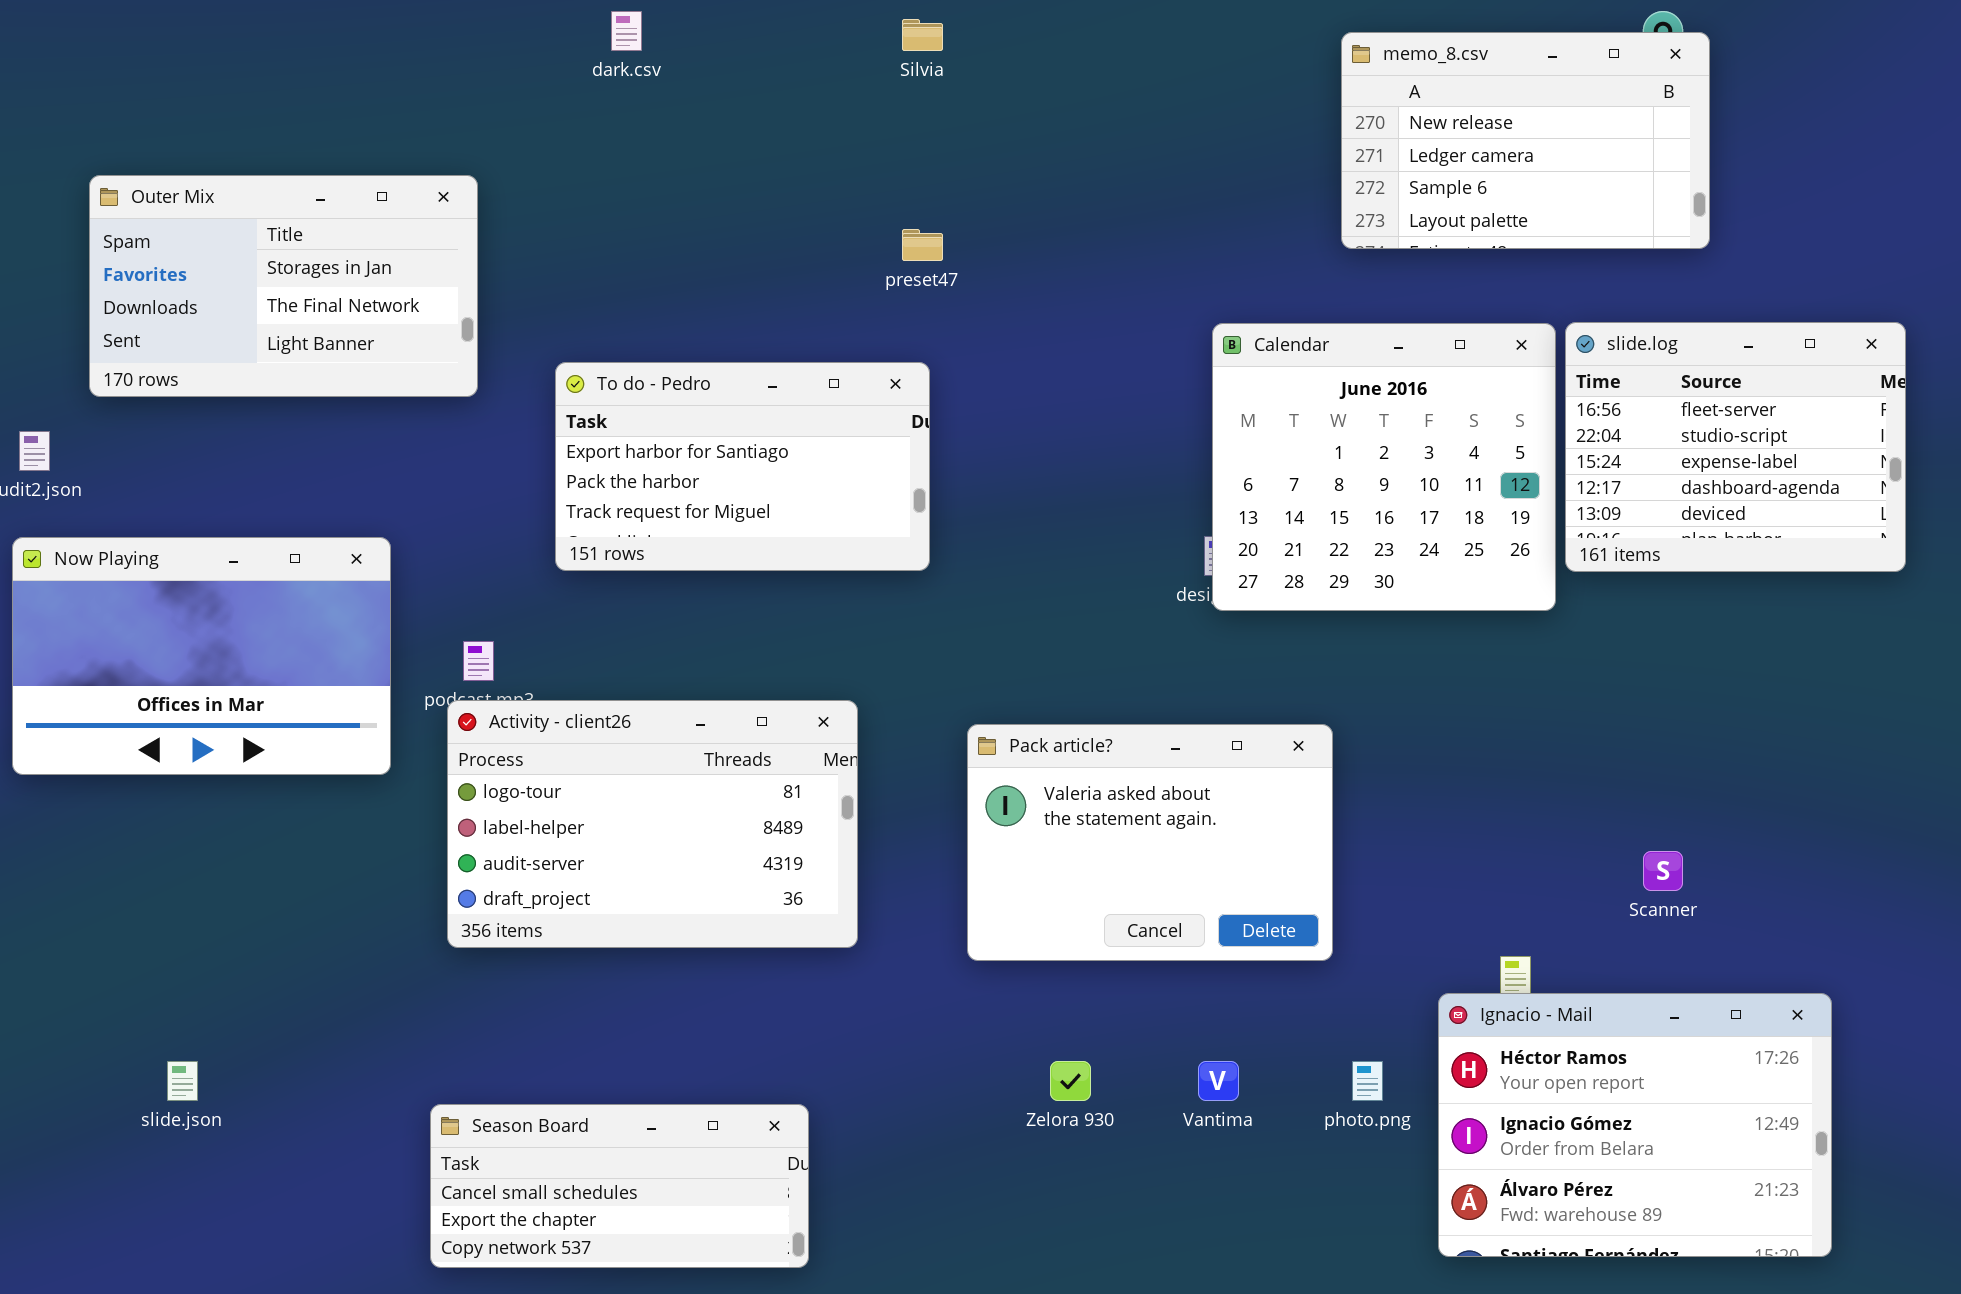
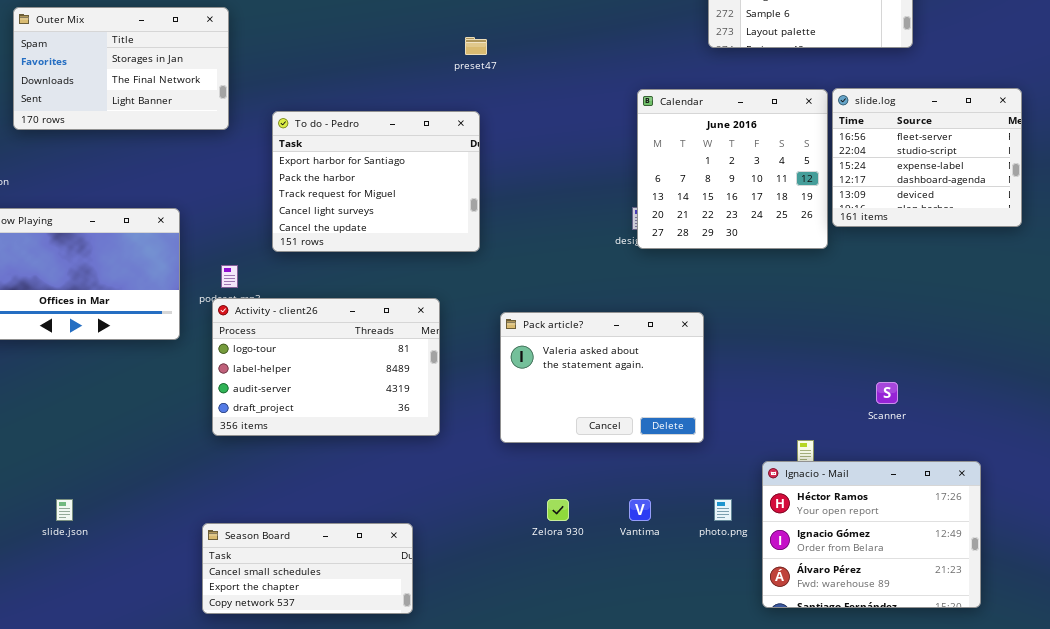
To do - Pedro: [555,362,930,571] -> [272,111,480,252], resized

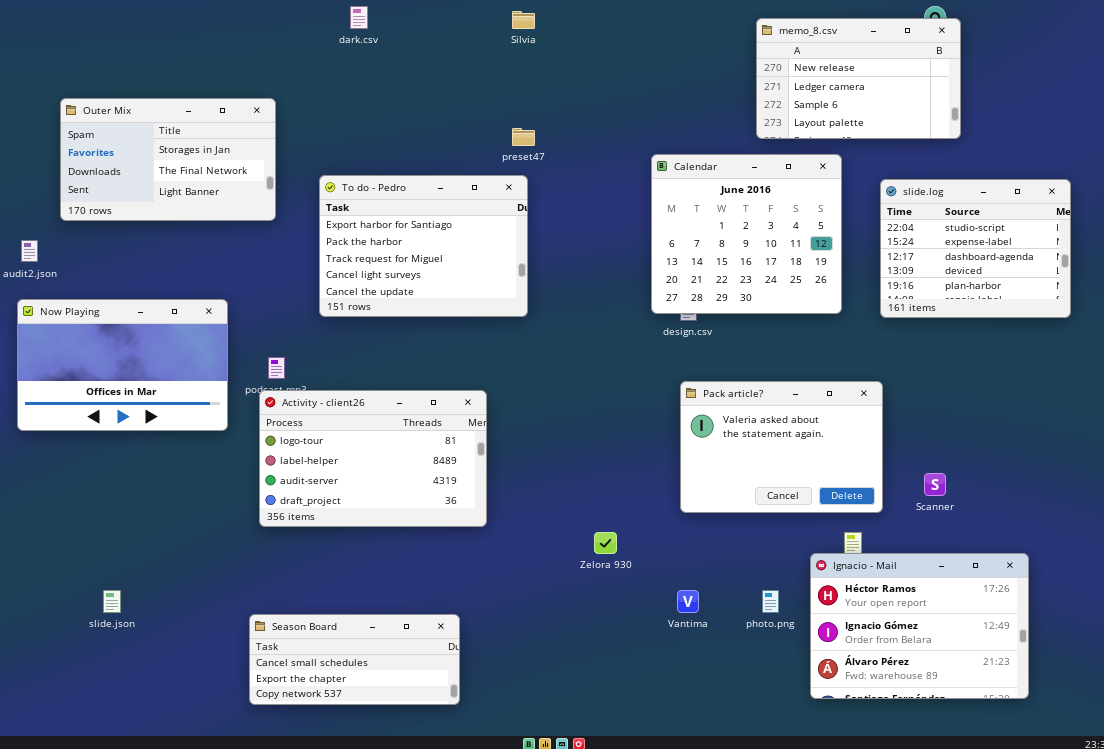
slide.log: [832,88,1022,227] -> [880,179,1071,318], scrolled down 1 row
Calendar: [637,89,828,249] -> [651,154,842,314], moved
To do - Pedro: [272,111,480,252] -> [319,175,528,317], moved
Pack article?: [500,312,704,443] -> [680,381,883,513], moved
Zelora 930: [547,499,569,521] -> [594,532,617,554], moved

